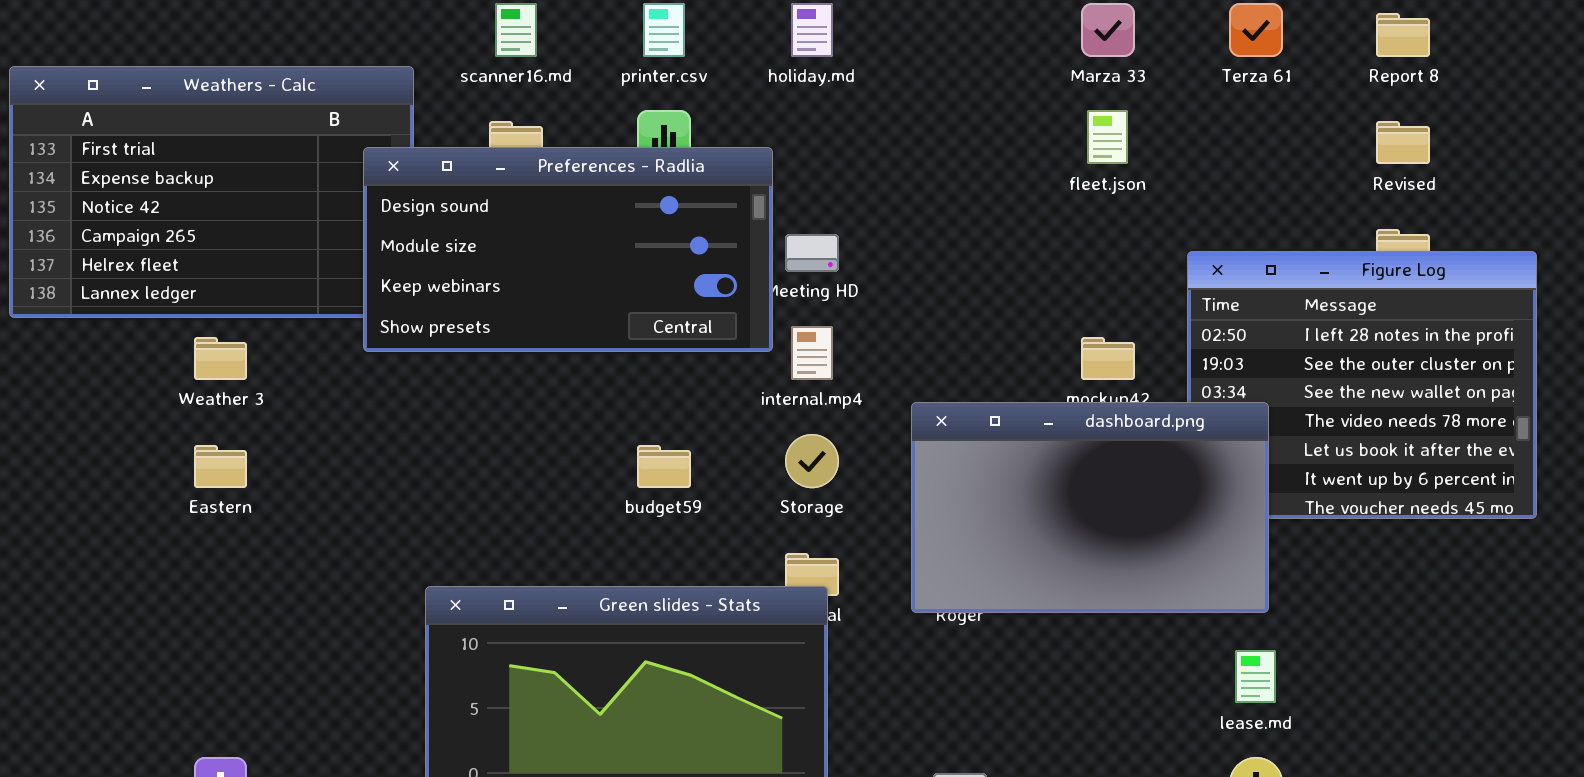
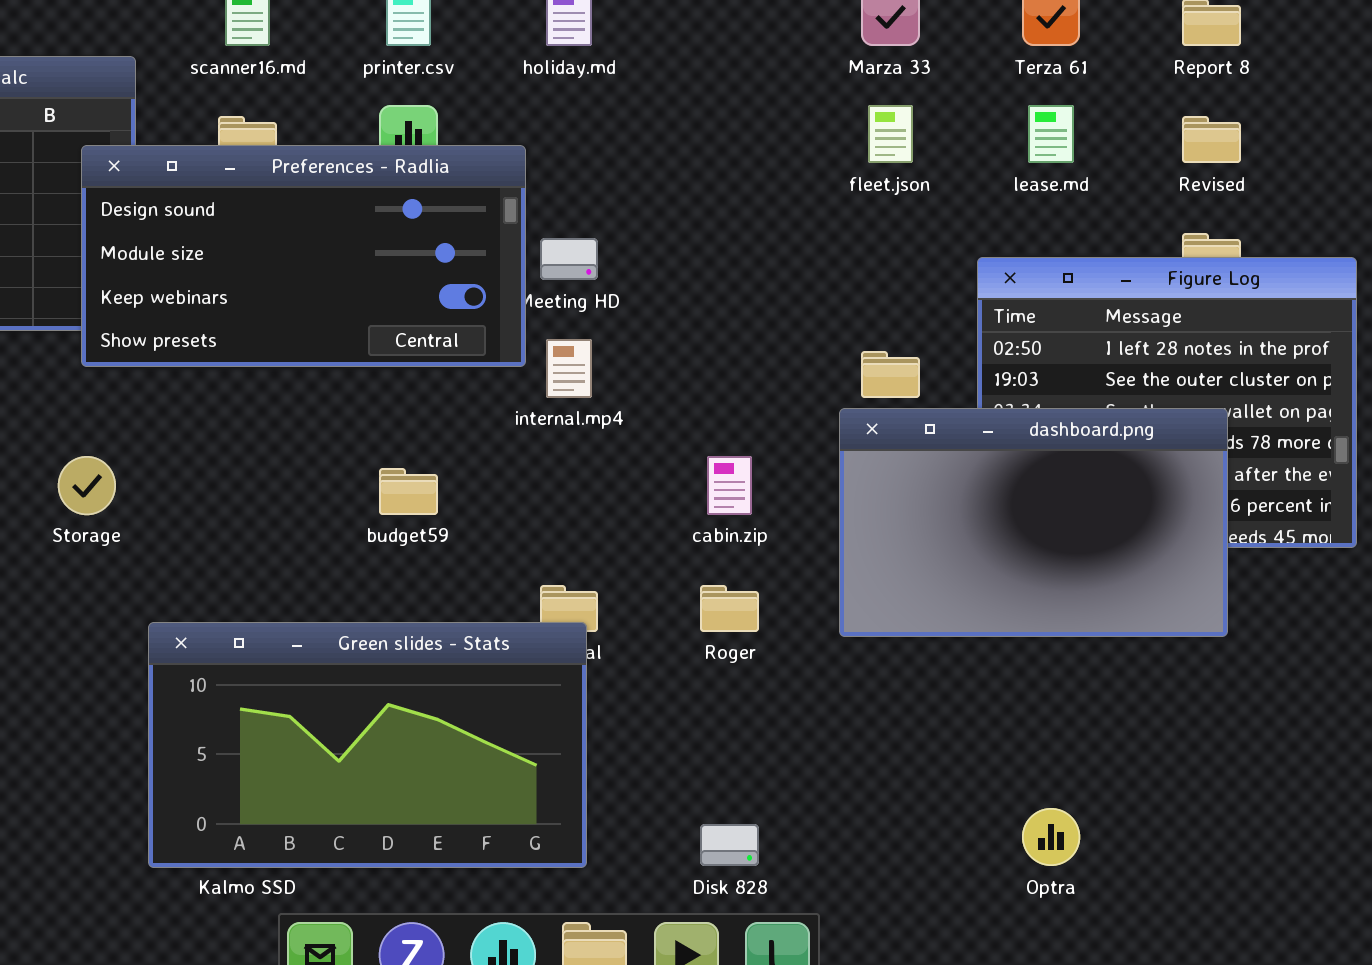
dashboard.png: [911,402,1269,613] -> [839,408,1228,637], moved
Storage: [785,434,839,488] -> [58,456,116,515], moved
lease.md: [1235,650,1276,703] -> [1028,105,1074,163], moved

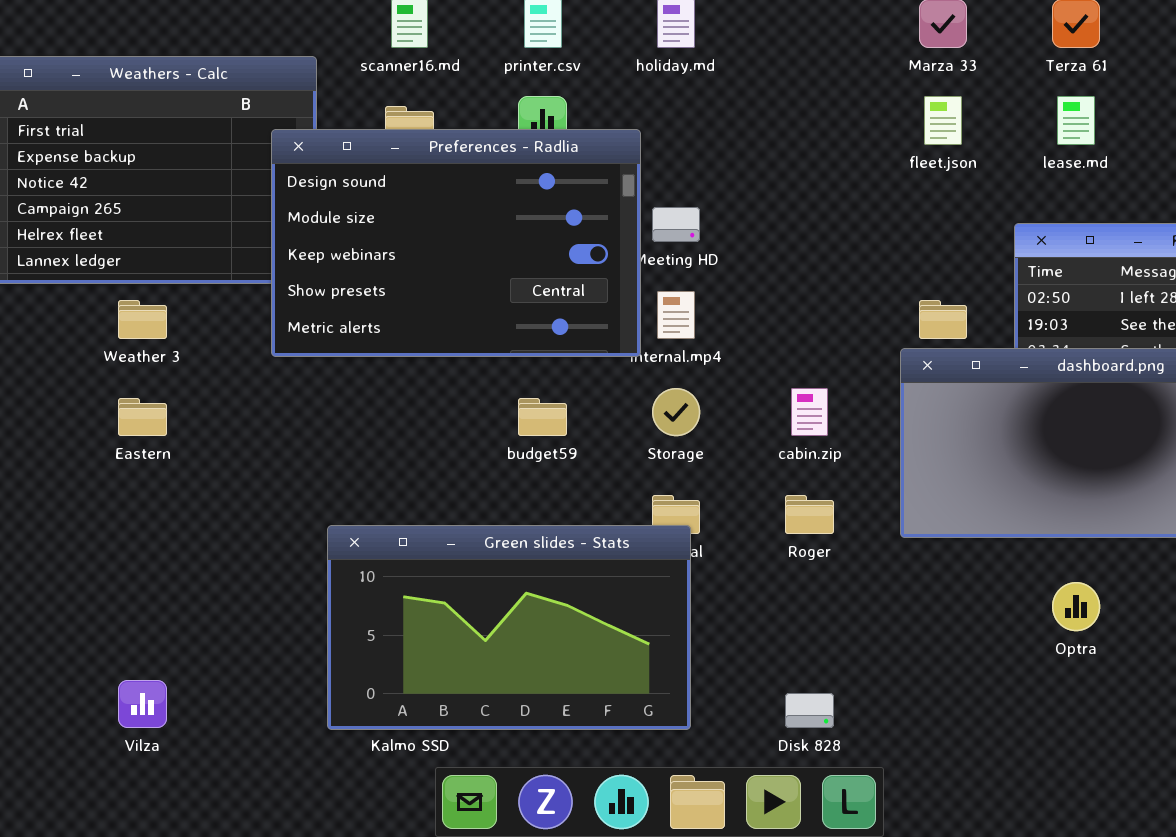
Preferences - Radlia: [81,145,526,367] -> [271,129,641,357], resized
Storage: [58,456,116,515] -> [652,388,700,436], moved
Optra: [1022,808,1080,866] -> [1052,582,1100,631], moved

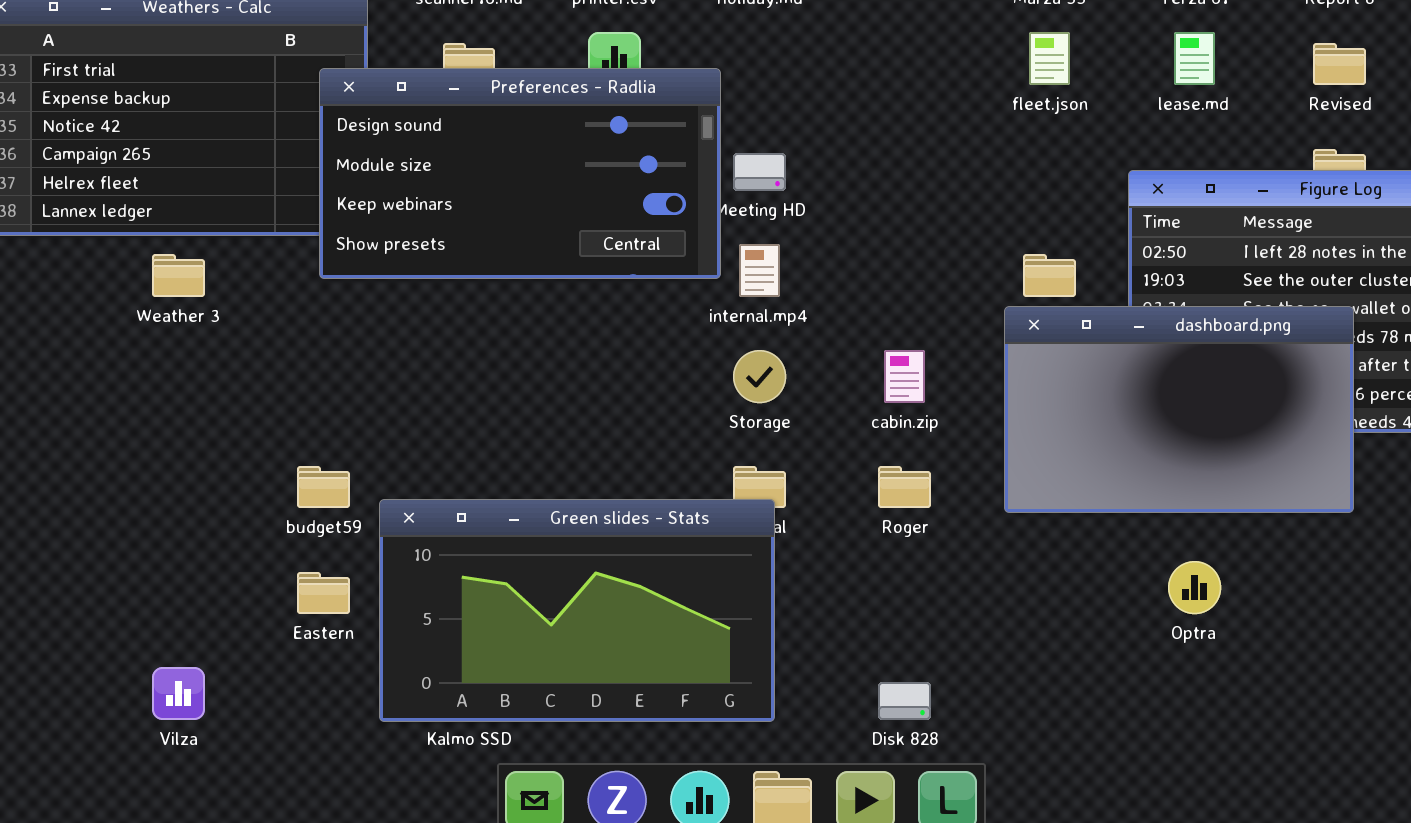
Preferences - Radlia: [271,129,641,357] -> [319,68,721,279], resized
Eastern: [118,398,167,436] -> [297,572,350,614], moved
budget59: [518,398,567,436] -> [297,466,350,508], moved

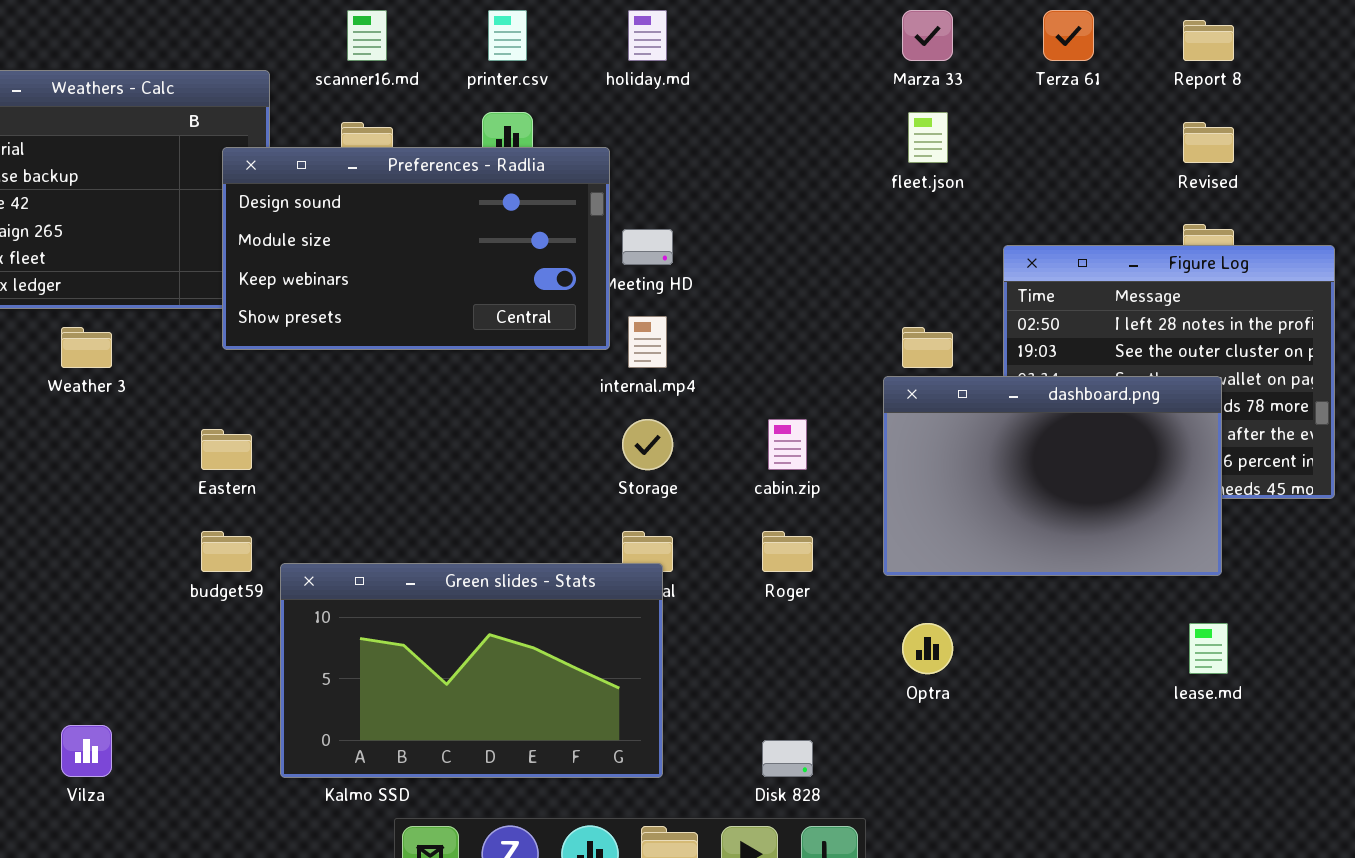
lease.md: [1174,32,1215,85] -> [1189,623,1228,674], moved
Optra: [1168,561,1221,614] -> [902,623,953,674], moved
Eastern: [297,572,350,614] -> [201,429,252,470], moved

